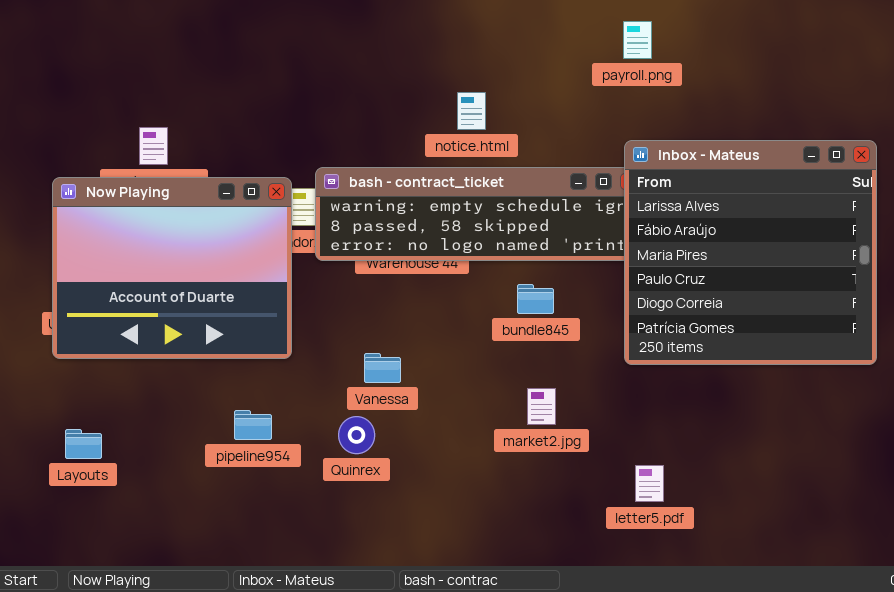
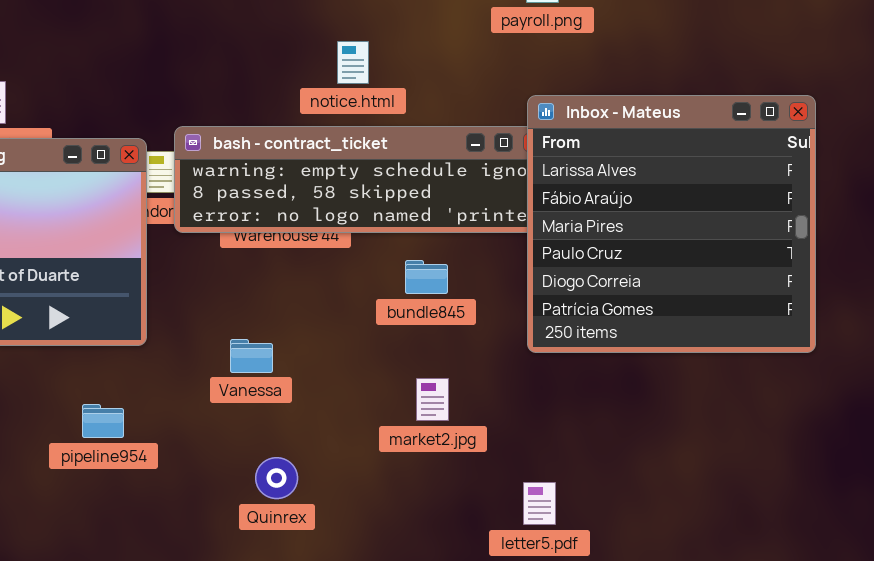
Quinrex: [338,416,375,454] -> [255,457,298,499], moved
letter5.pdf: [635,465,664,502] -> [523,482,556,525], moved

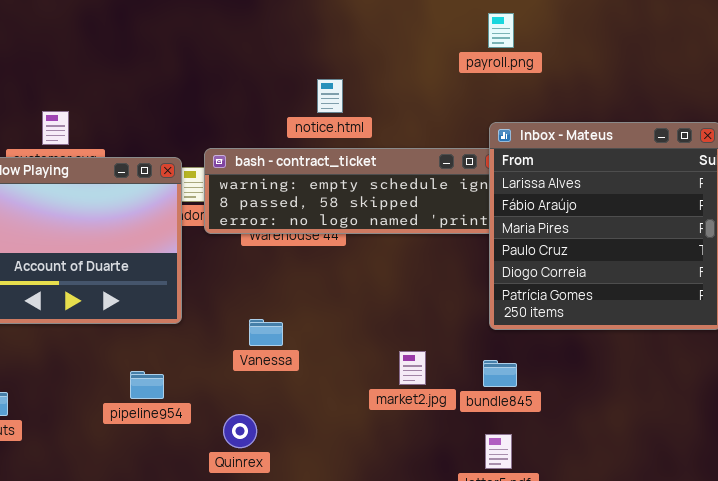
notice.html: [337,41,369,84] -> [317,79,343,113], moved
bundle845: [405,260,448,294] -> [483,360,517,387], moved
Quinrex: [255,457,298,499] -> [223,414,257,448], moved

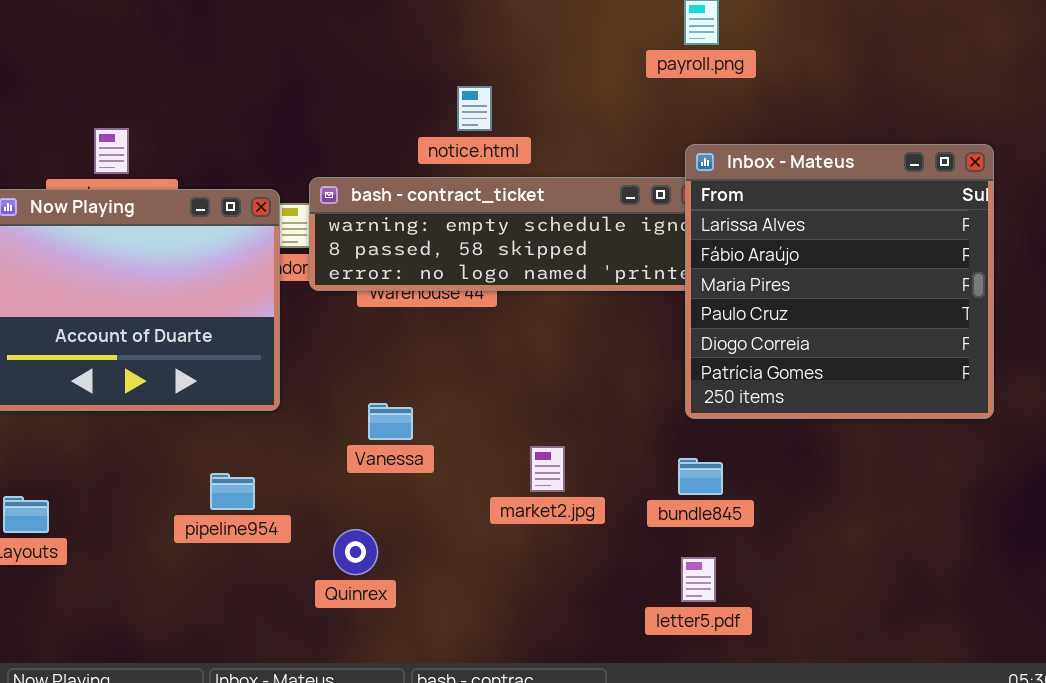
market2.jpg: [399,351,426,385] -> [530,446,565,492], moved

